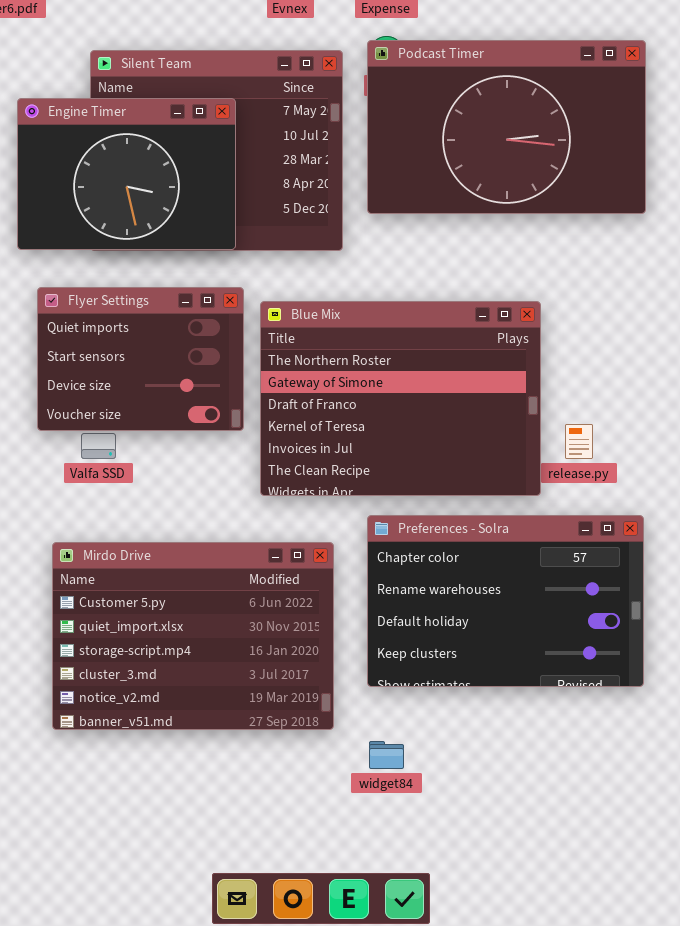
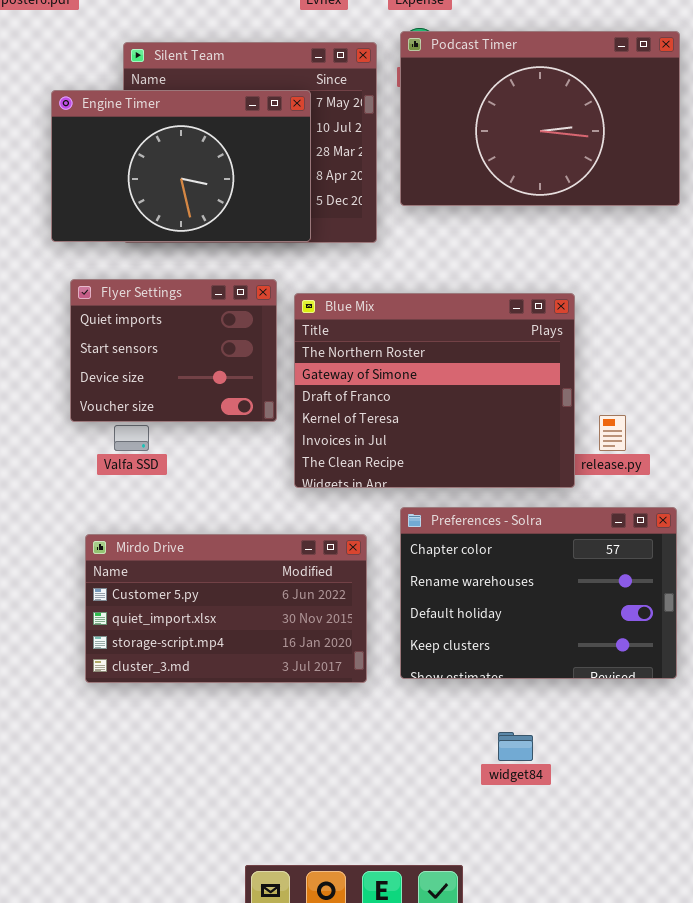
Engine Timer: [17,98,236,250] -> [51,90,311,242], resized
Mirdo Drive: [52,542,334,730] -> [85,534,367,683], resized
widget84: [369,741,404,769] -> [498,732,533,761], moved

